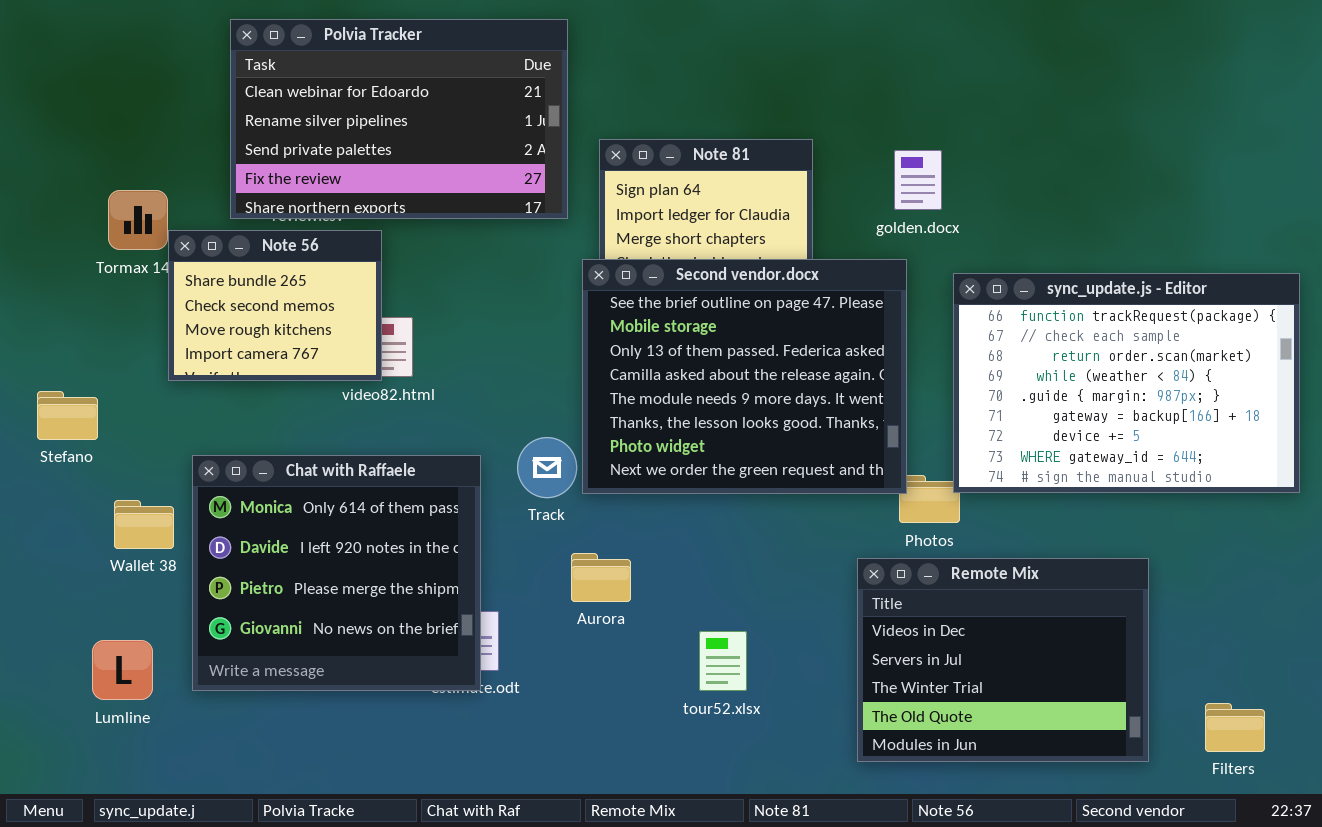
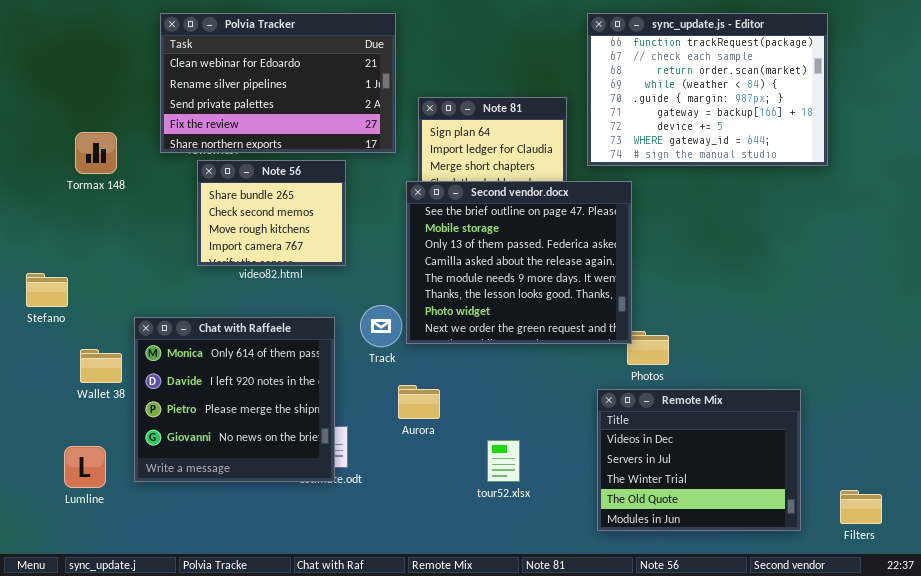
Note 56: [168,230,382,381] -> [197,160,346,266], moved
sync_update.js - Editor: [953,273,1300,493] -> [587,13,828,166], moved

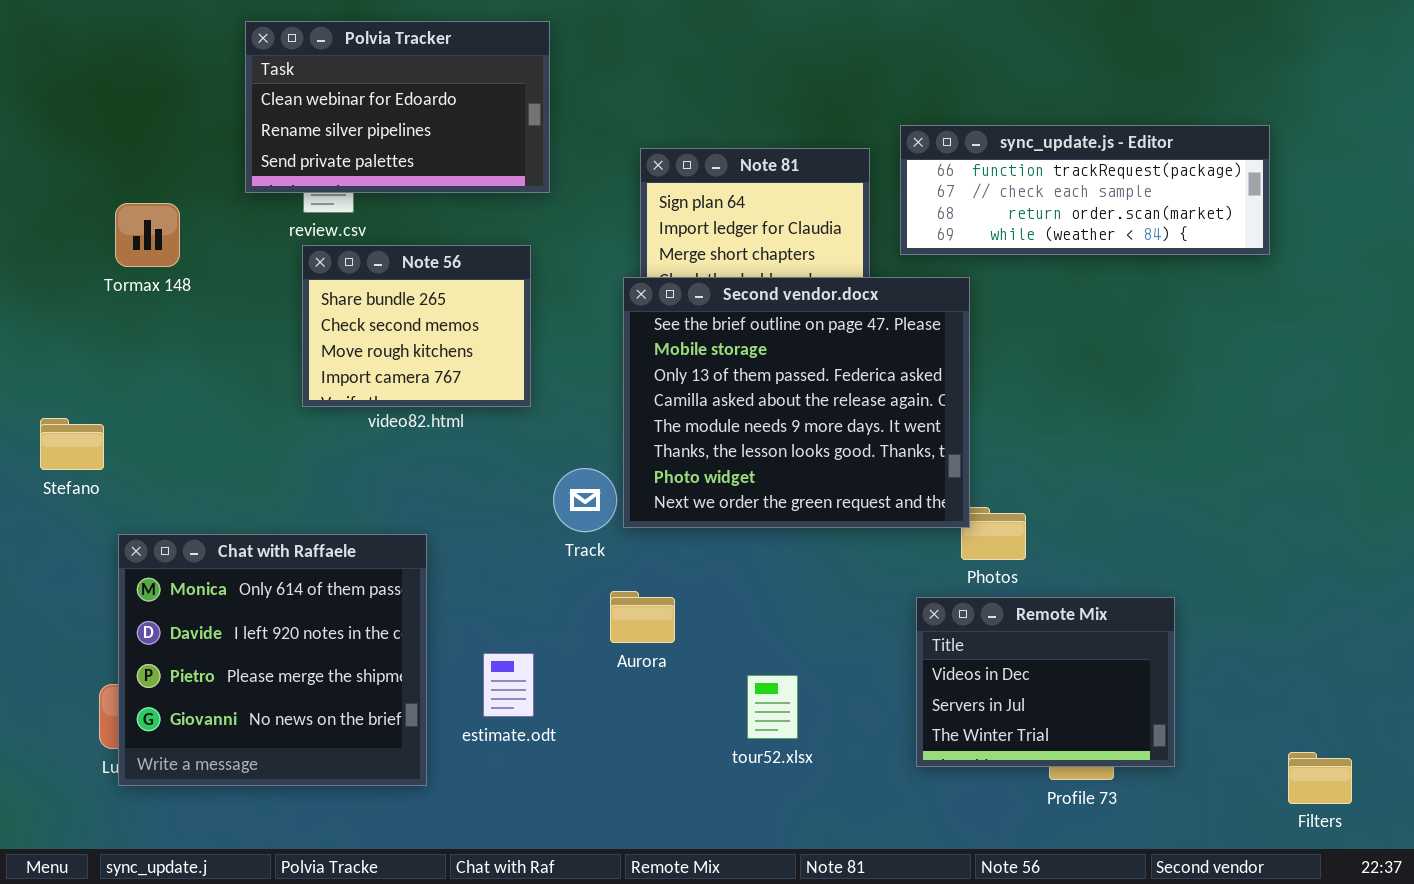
Polvia Tracker: [160,13,396,153] -> [245,21,550,193], resized
sync_update.js - Editor: [587,13,828,166] -> [900,125,1270,255], resized
Chat with Raffaele: [134,317,335,482] -> [118,534,427,786], moved
Remote Mix: [597,389,801,531] -> [916,597,1175,767], resized

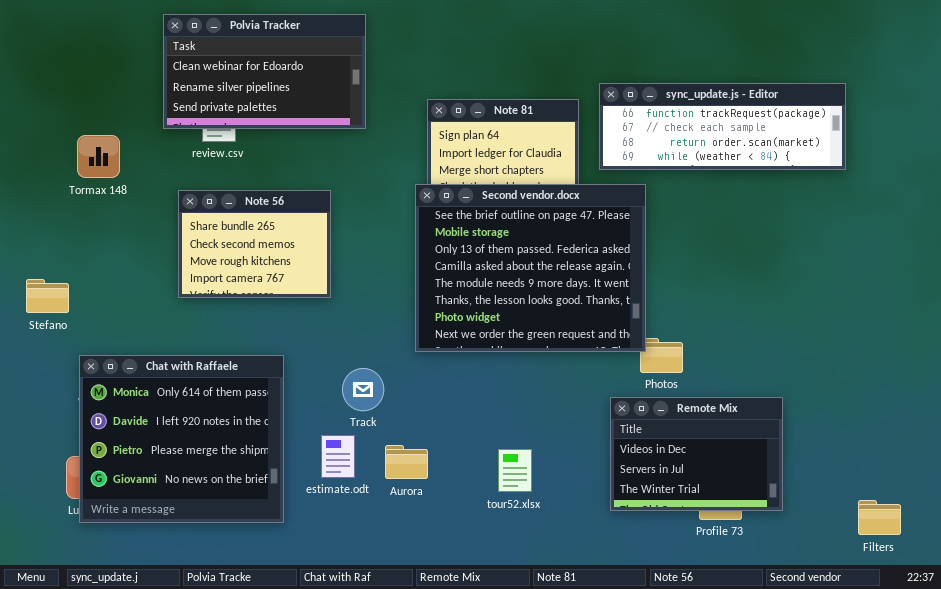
Note 56: [302,245,531,407] -> [178,190,331,298], moved
Track: [553,468,617,532] -> [342,368,384,411], moved
Aurora: [610,591,675,643] -> [385,445,428,479], moved

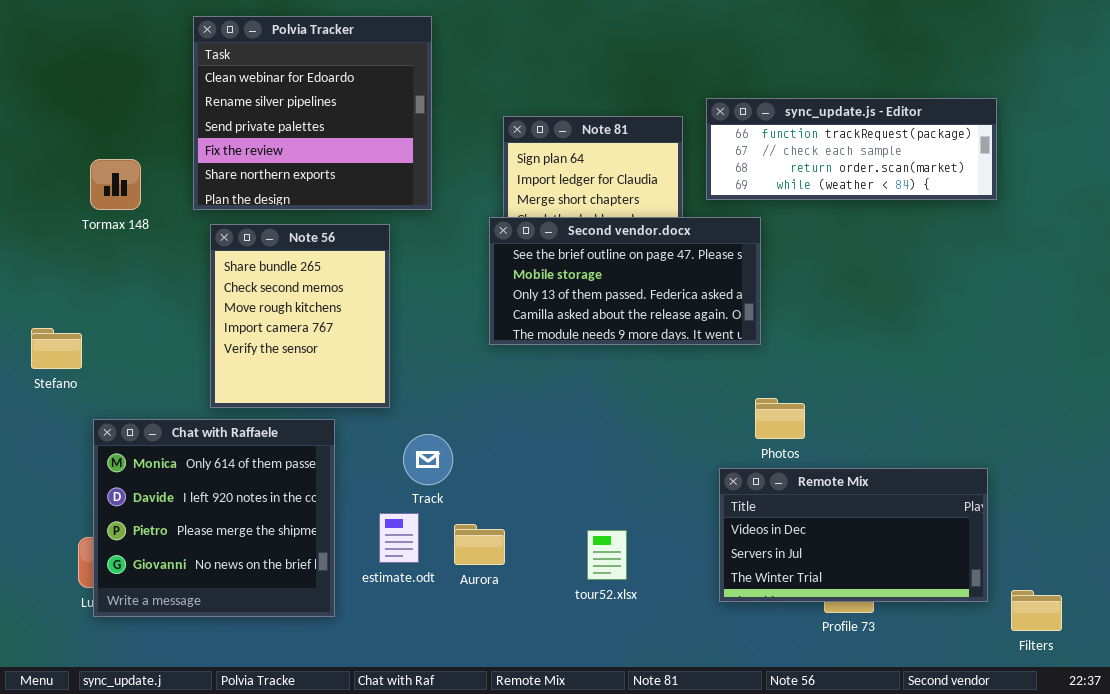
Polvia Tracker: [163,14,366,129] -> [193,16,432,210], resized
Second vendor.docx: [415,184,646,352] -> [489,217,761,345], resized
Note 56: [178,190,331,298] -> [210,224,390,408], resized
Remote Mix: [610,397,783,511] -> [719,468,988,602], resized

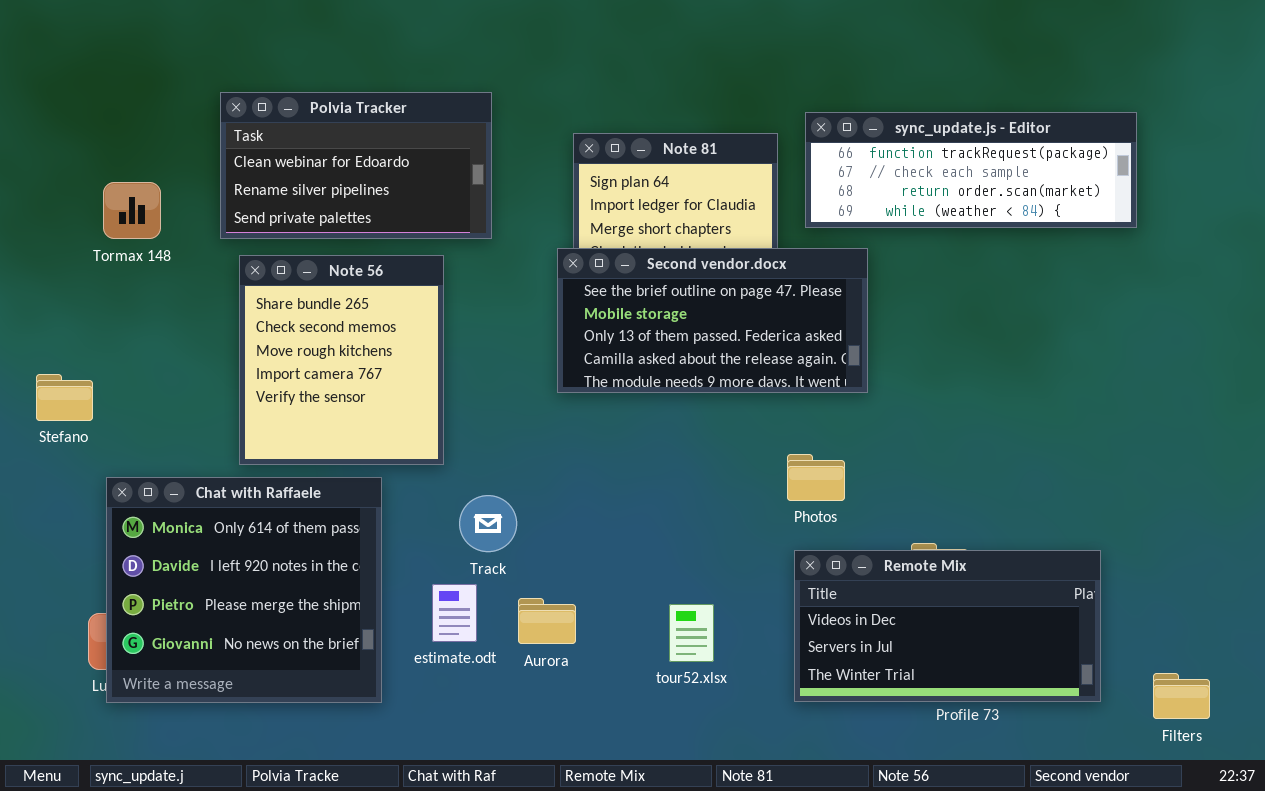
Polvia Tracker: [193,16,432,210] -> [220,92,492,239], resized
Photos: [755,398,805,439] -> [787,454,845,501], moved
Remote Mix: [719,468,988,602] -> [794,550,1101,702], moved

